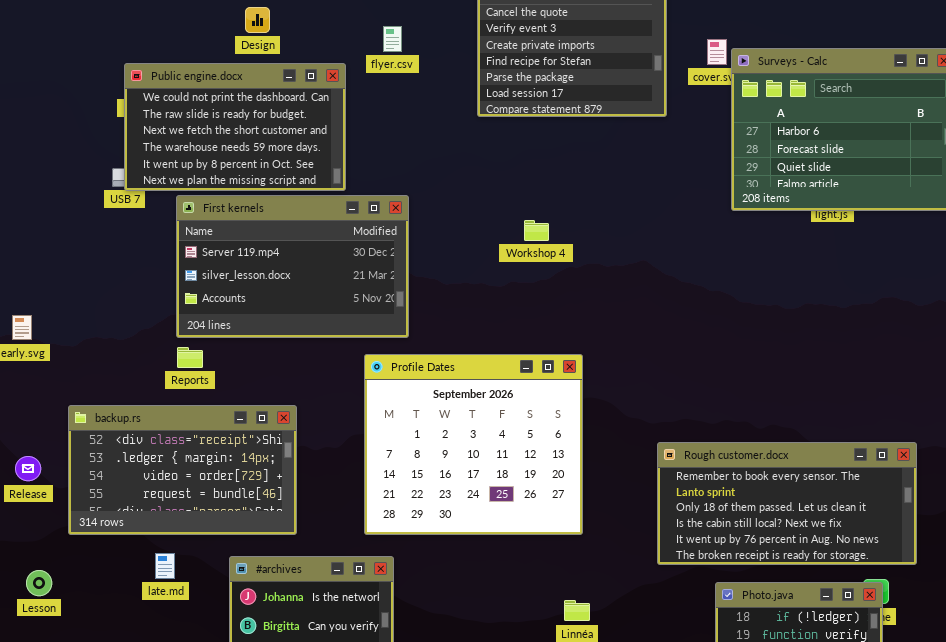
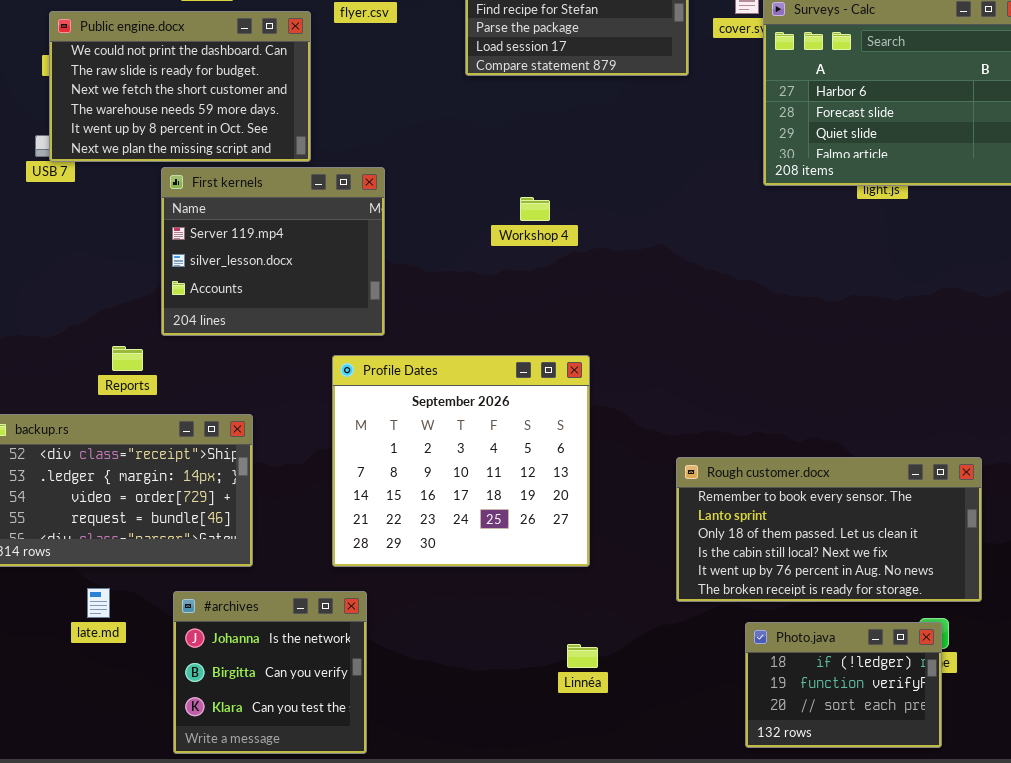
First kernels: [176,195,409,338] -> [161,167,385,336], resized

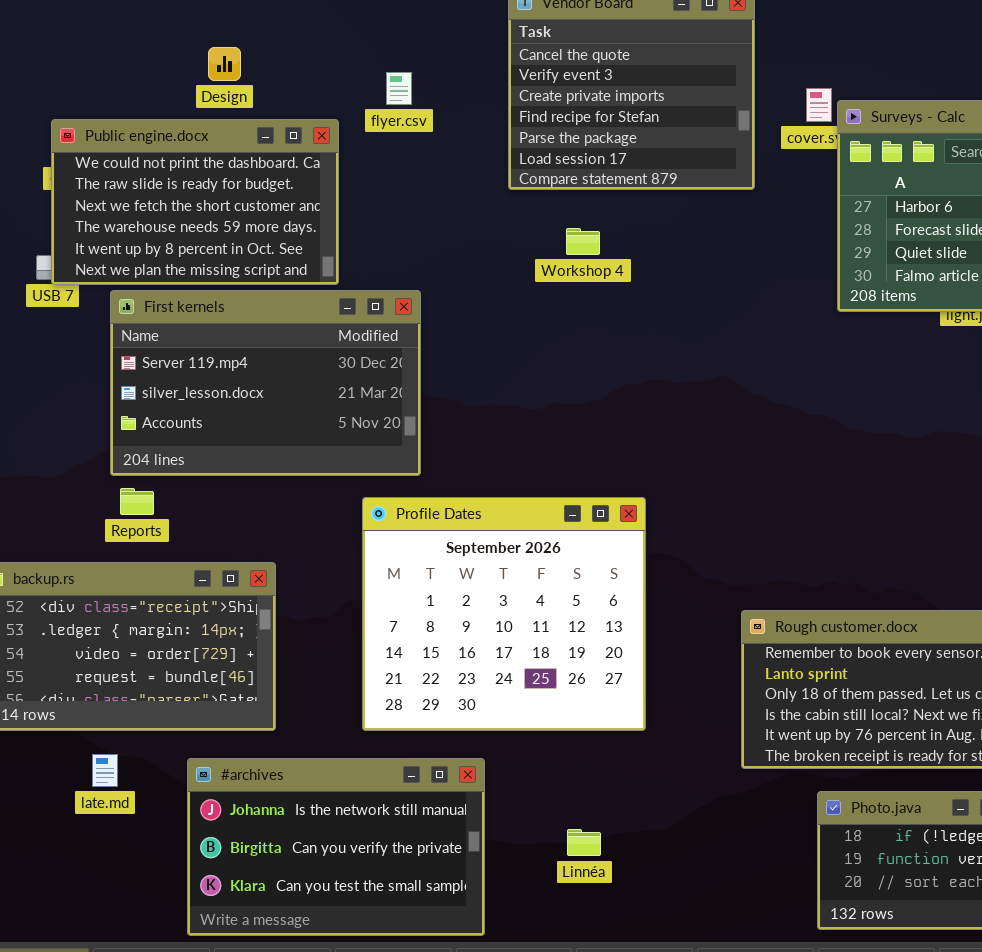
First kernels: [161,167,385,336] -> [110,290,421,476], resized
Workshop 4: [520,197,550,221] -> [566,228,600,255], moved
#archives: [173,591,367,754] -> [187,758,485,936], resized
Linnéa: [567,644,598,668] -> [567,829,601,856], moved

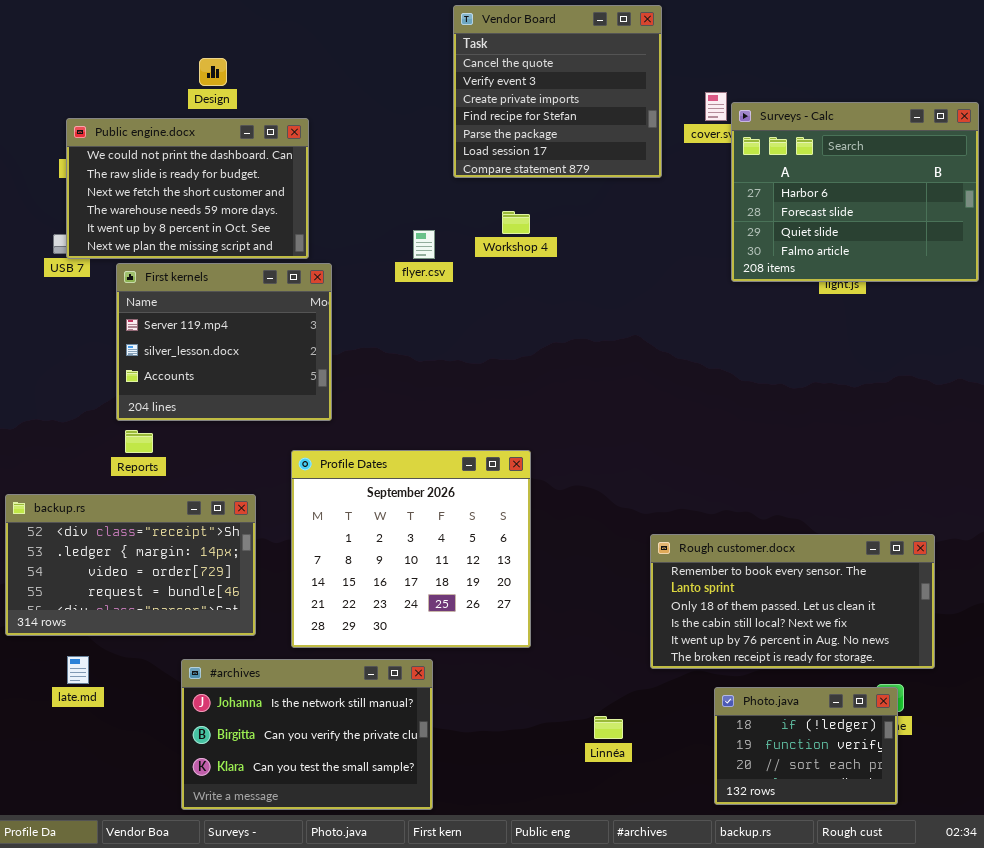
flyer.csv: [386,72,412,105] -> [413,230,435,259], moved
First kernels: [110,290,421,476] -> [116,263,332,421], resized
Profile Dates: [362,497,646,731] -> [291,450,531,648], moved
late.md: [92,754,118,787] -> [67,656,89,684], moved
Linnéa: [567,829,601,856] -> [594,716,623,739], moved

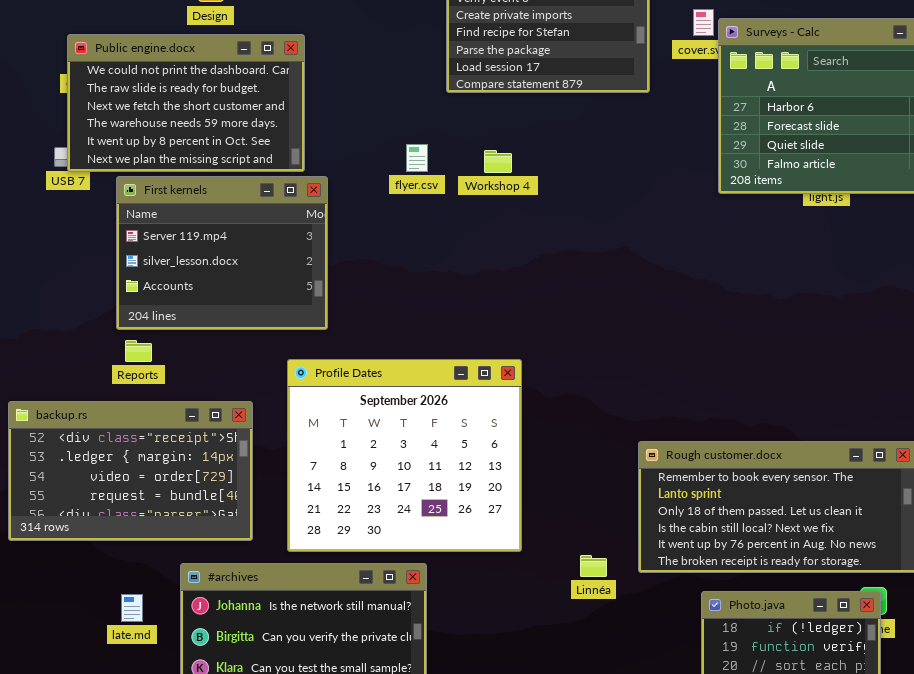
Workshop 4: [502,211,530,234] -> [484,150,512,173], moved
late.md: [67,656,89,684] -> [121,594,143,622], moved
Linnéa: [594,716,623,739] -> [580,555,607,577], moved

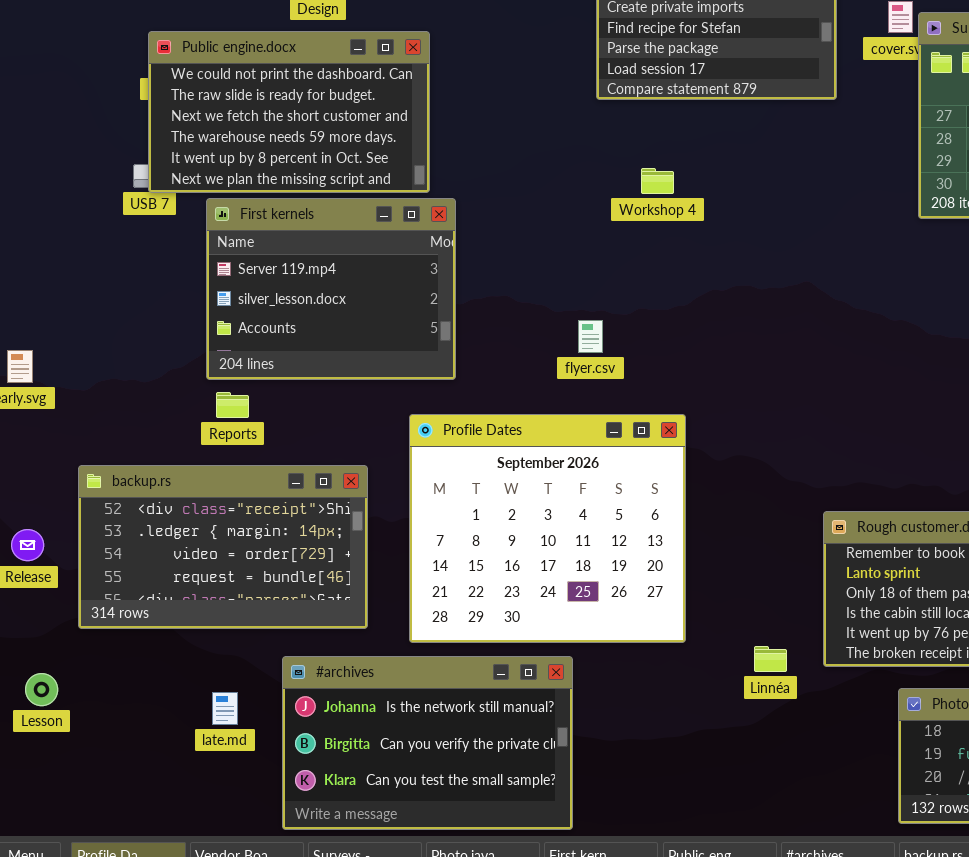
flyer.csv: [406,144,428,172] -> [578,320,603,353], moved

